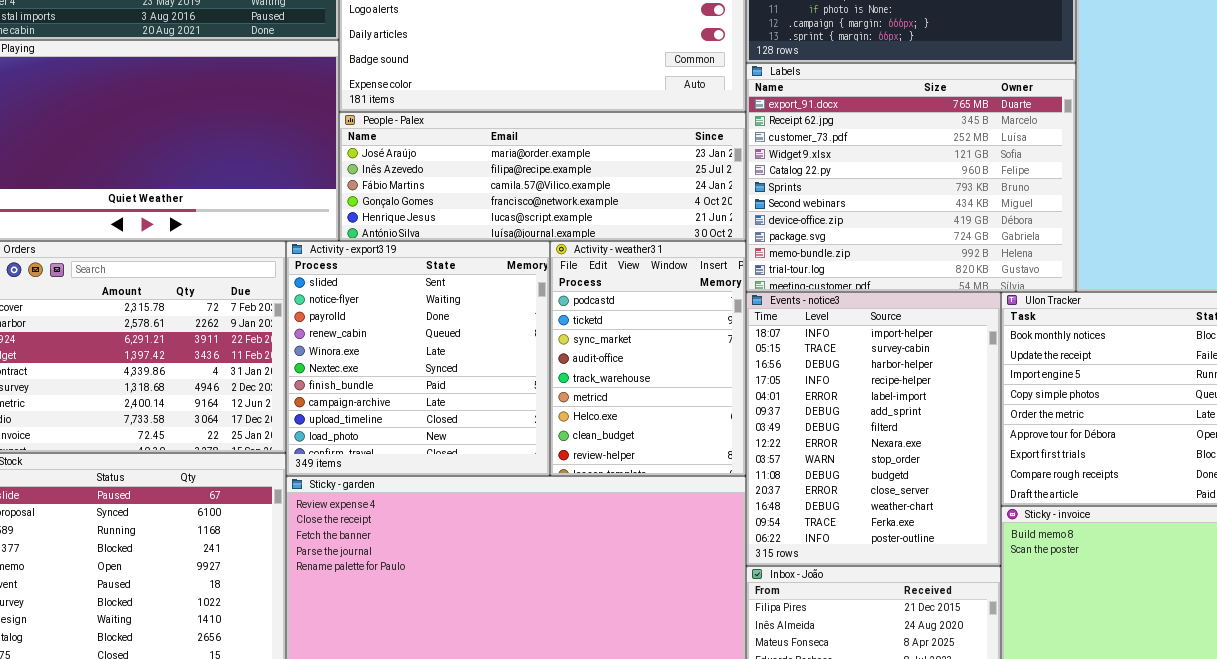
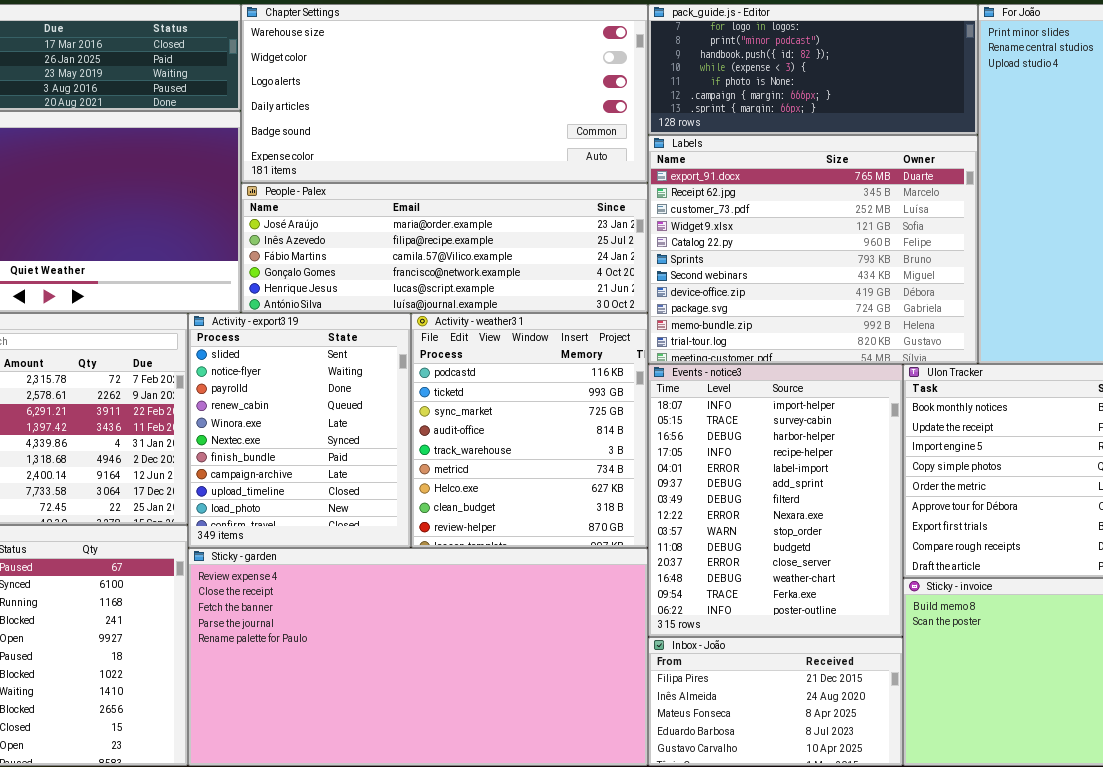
Activity - export319: [286,241,550,476] -> [188,313,411,548], resized
Activity - weather31: [550,241,746,476] -> [411,313,648,548], resized

